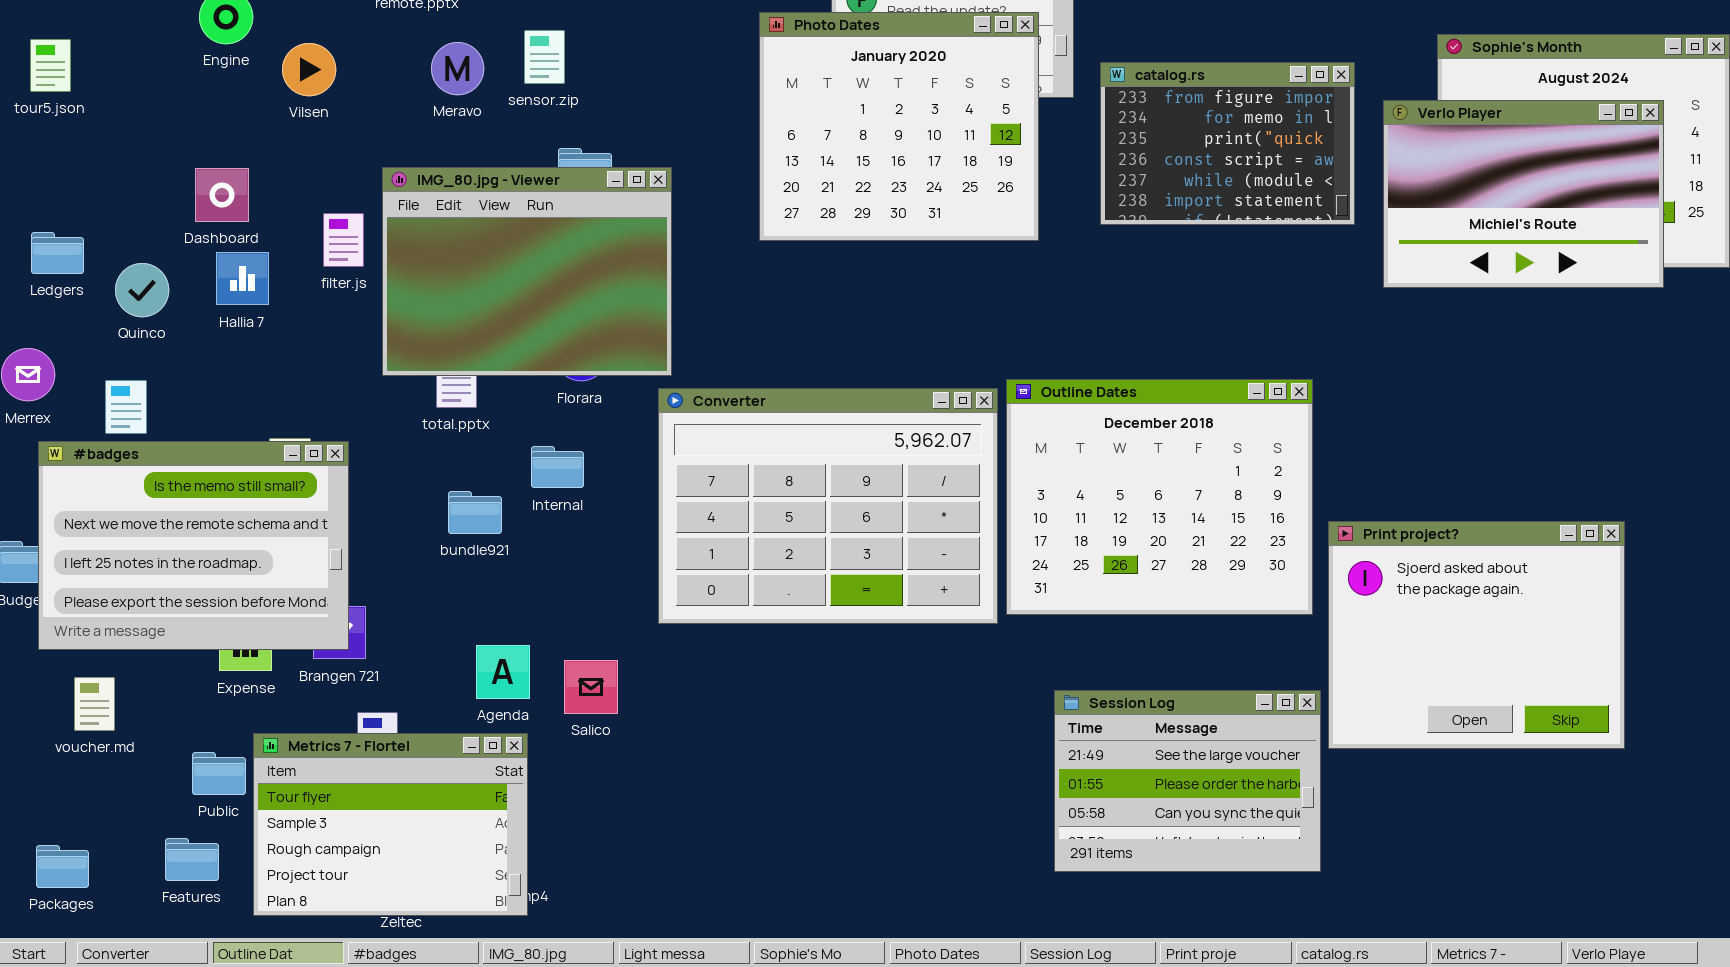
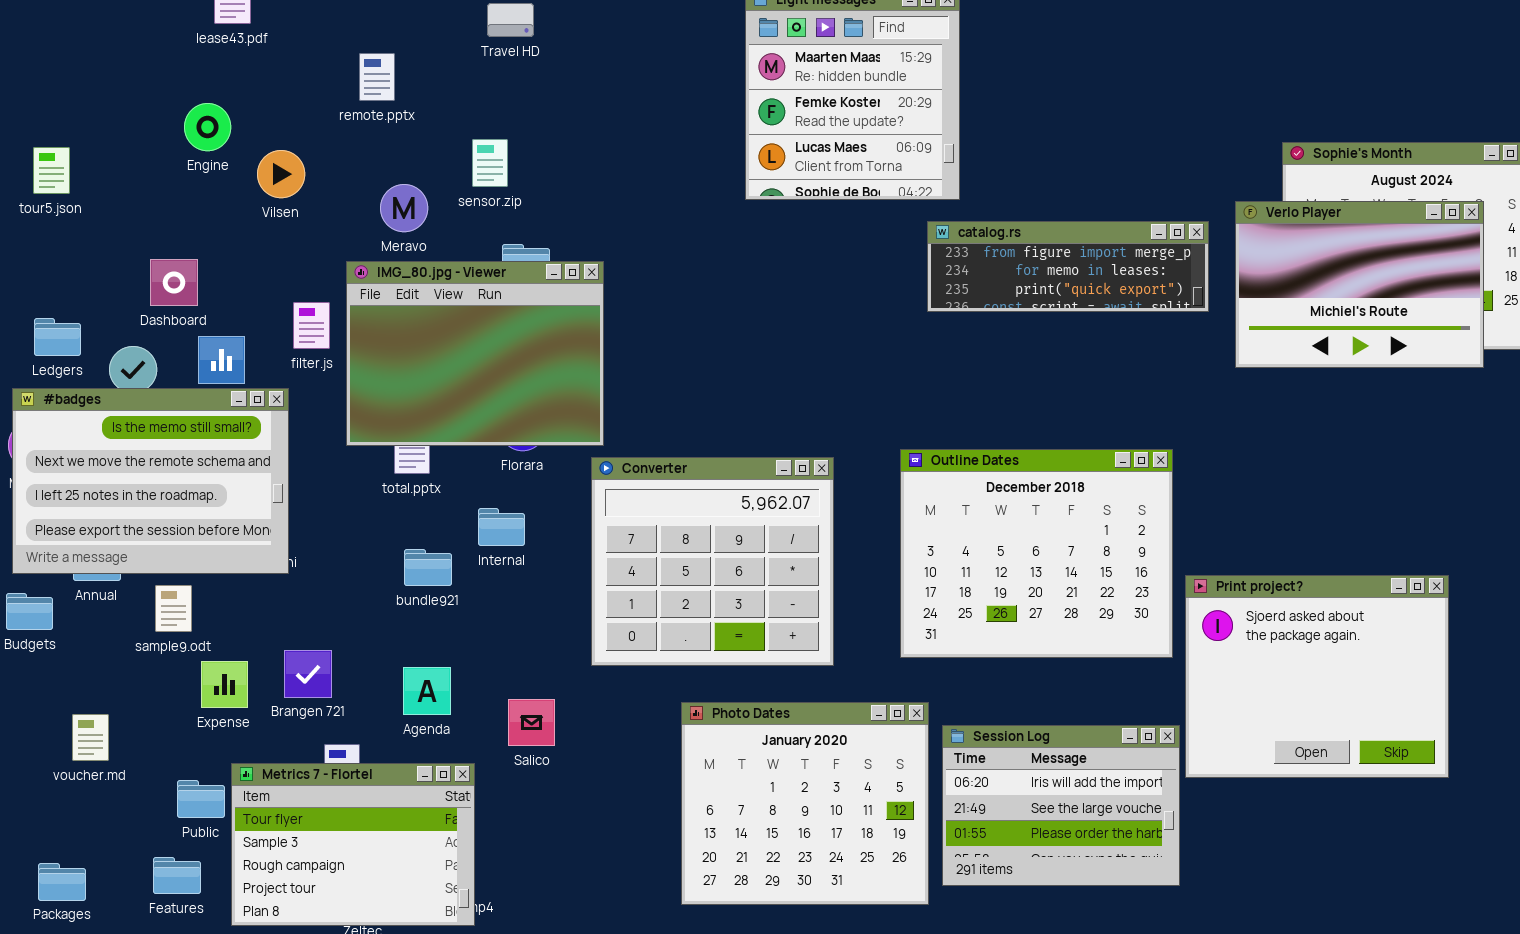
Photo Dates: [759,12,1039,241] -> [681,702,929,905], moved
Meravo: [431,42,484,95] -> [380,184,428,232], moved
catalog.rs: [1100,62,1355,225] -> [927,221,1209,312], resized
Dashboard: [195,168,249,222] -> [150,259,198,306], moved
Converter: [658,388,998,624] -> [591,457,834,666], resized
#badges: [38,441,349,650] -> [12,388,289,574], moved
Agenda: [476,645,530,699] -> [403,667,451,715], moved
Session Log: [1054,690,1321,872] -> [942,725,1180,886], scrolled up 1 row

